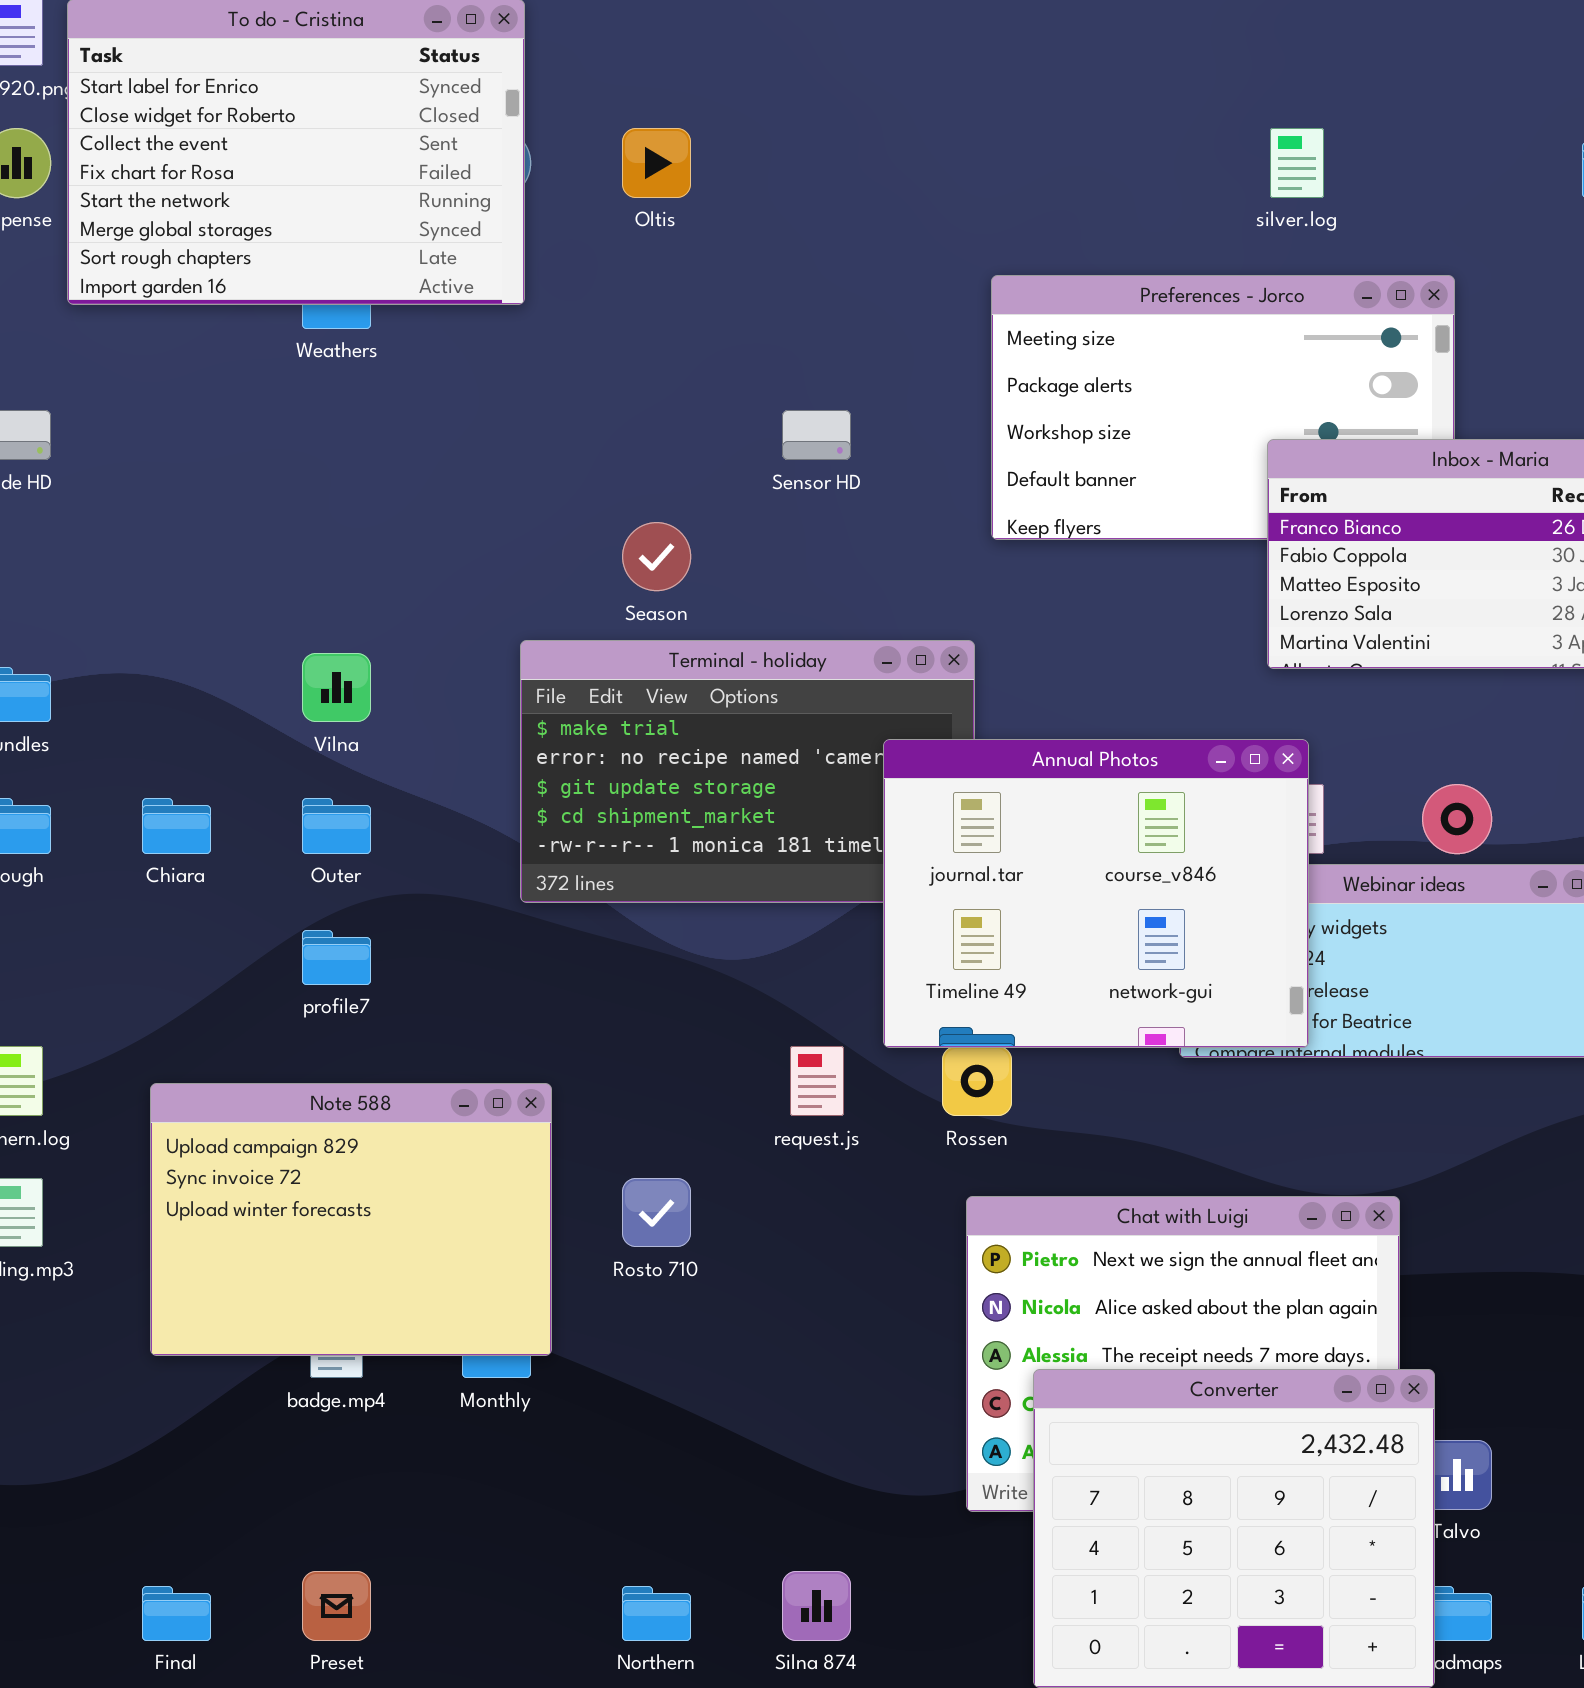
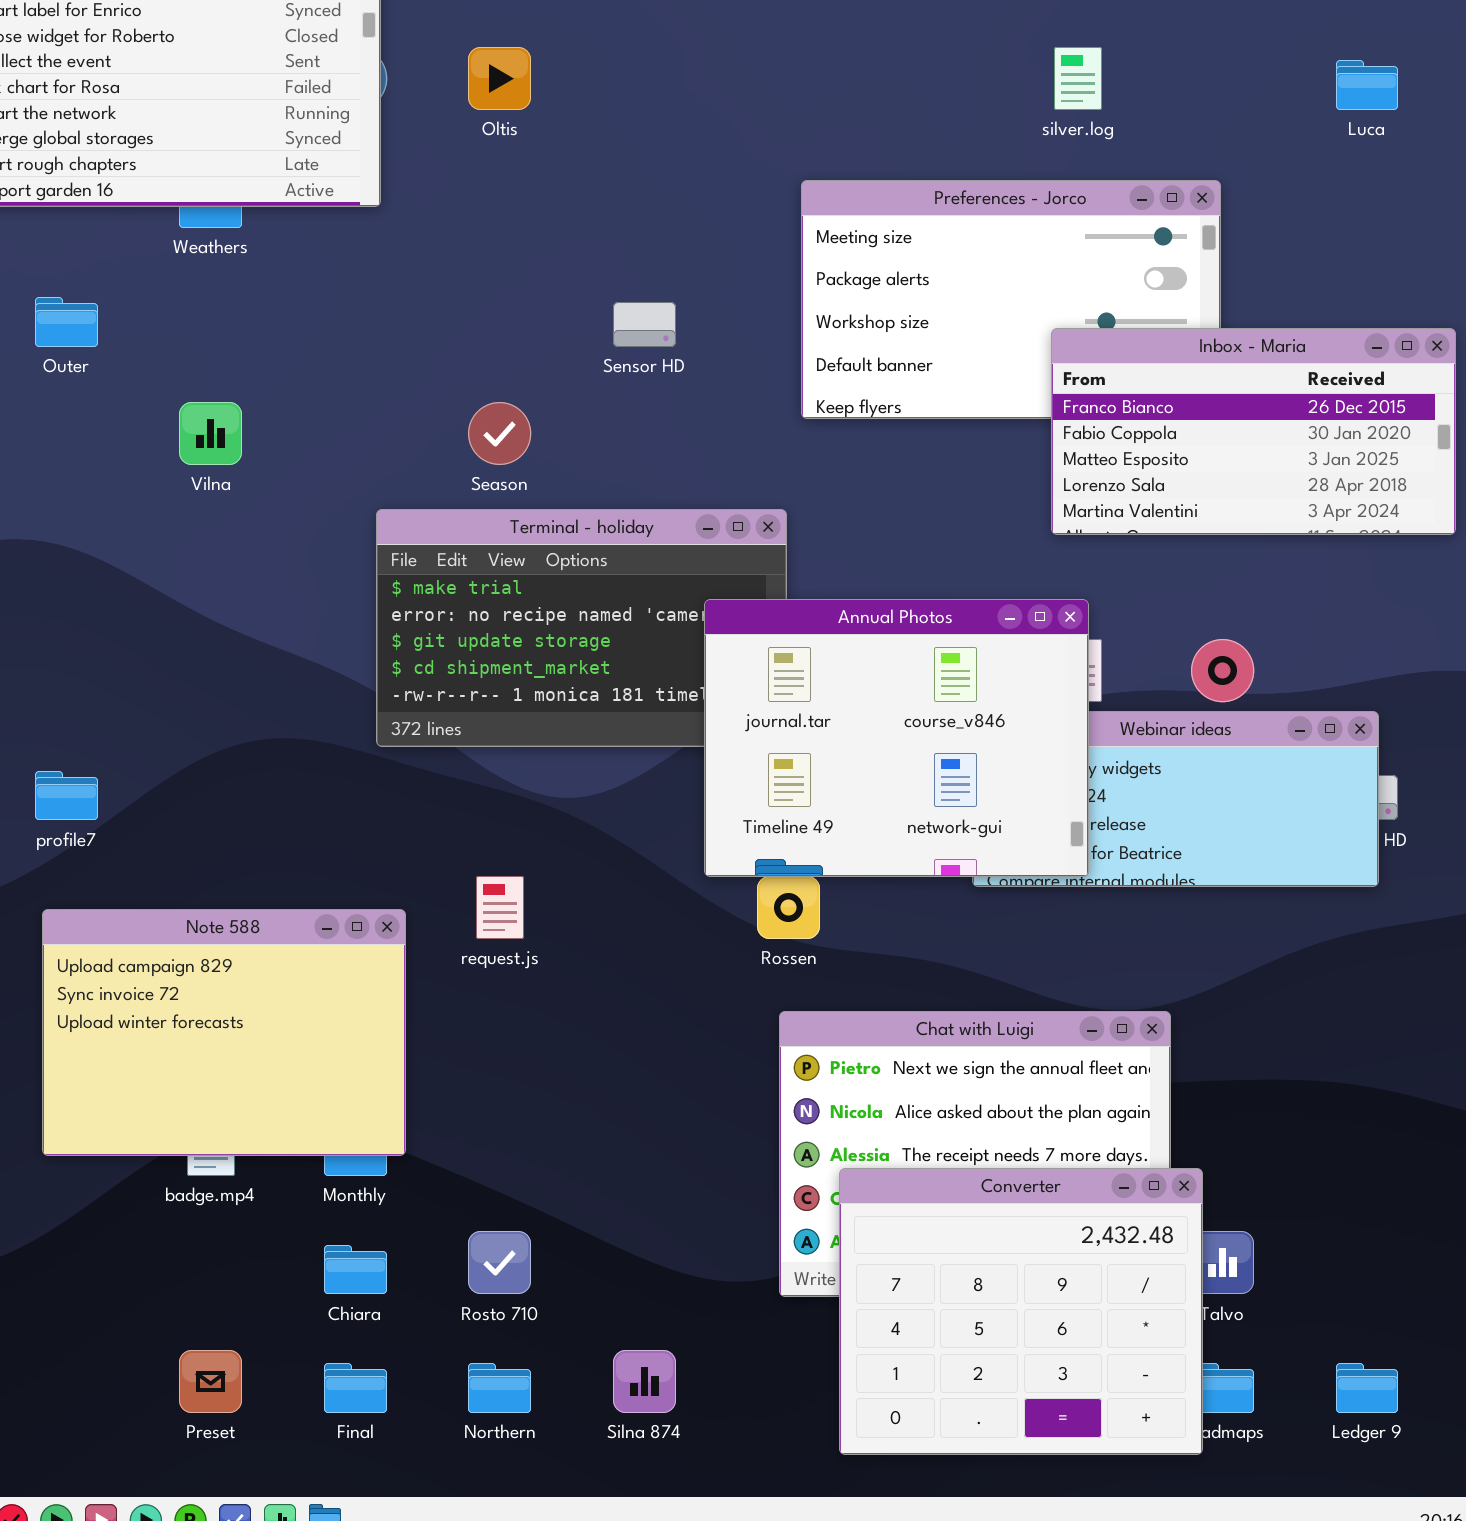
Vilna: [302,653,371,722] -> [179,402,242,465], moved
Chiara: [142,798,211,854] -> [324,1245,387,1294], moved
Outer: [302,798,371,854] -> [35,297,98,347], moved
profile7: [302,930,371,985] -> [35,771,98,820], moved
request.js: [790,1046,844,1116] -> [476,876,524,939], moved
Rosto 710: [622,1178,691,1247] -> [468,1231,531,1294], moved
Final: [142,1586,211,1641] -> [324,1363,387,1413], moved

